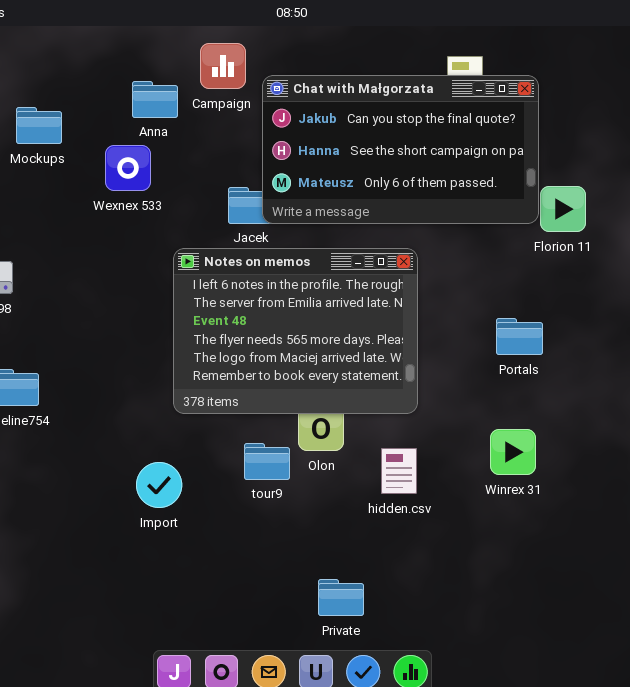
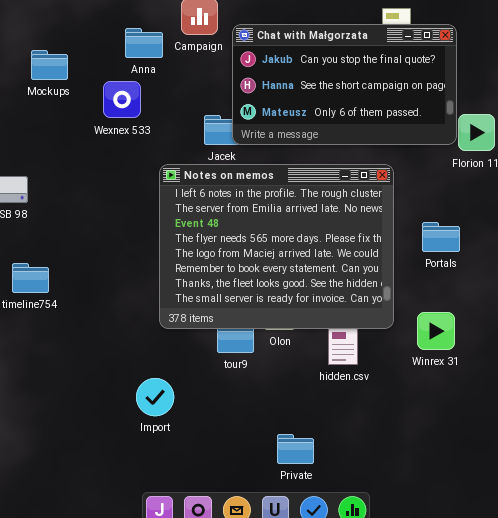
Notes on memos: [173,248,418,414] -> [159,164,394,329], resized
Import: [136,462,182,508] -> [136,378,174,416], moved

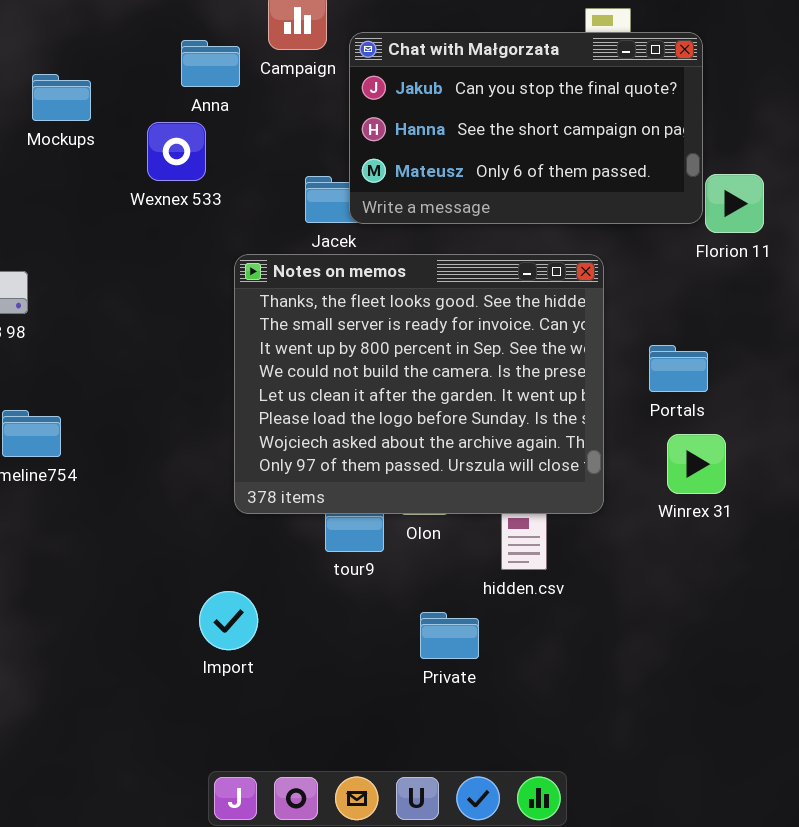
Notes on memos: [159,164,394,329] -> [234,254,604,514], scrolled down 6 rows
Winrex 31: [417,312,455,350] -> [667,434,726,494], moved
Private: [277,434,314,464] -> [420,612,479,659], moved

